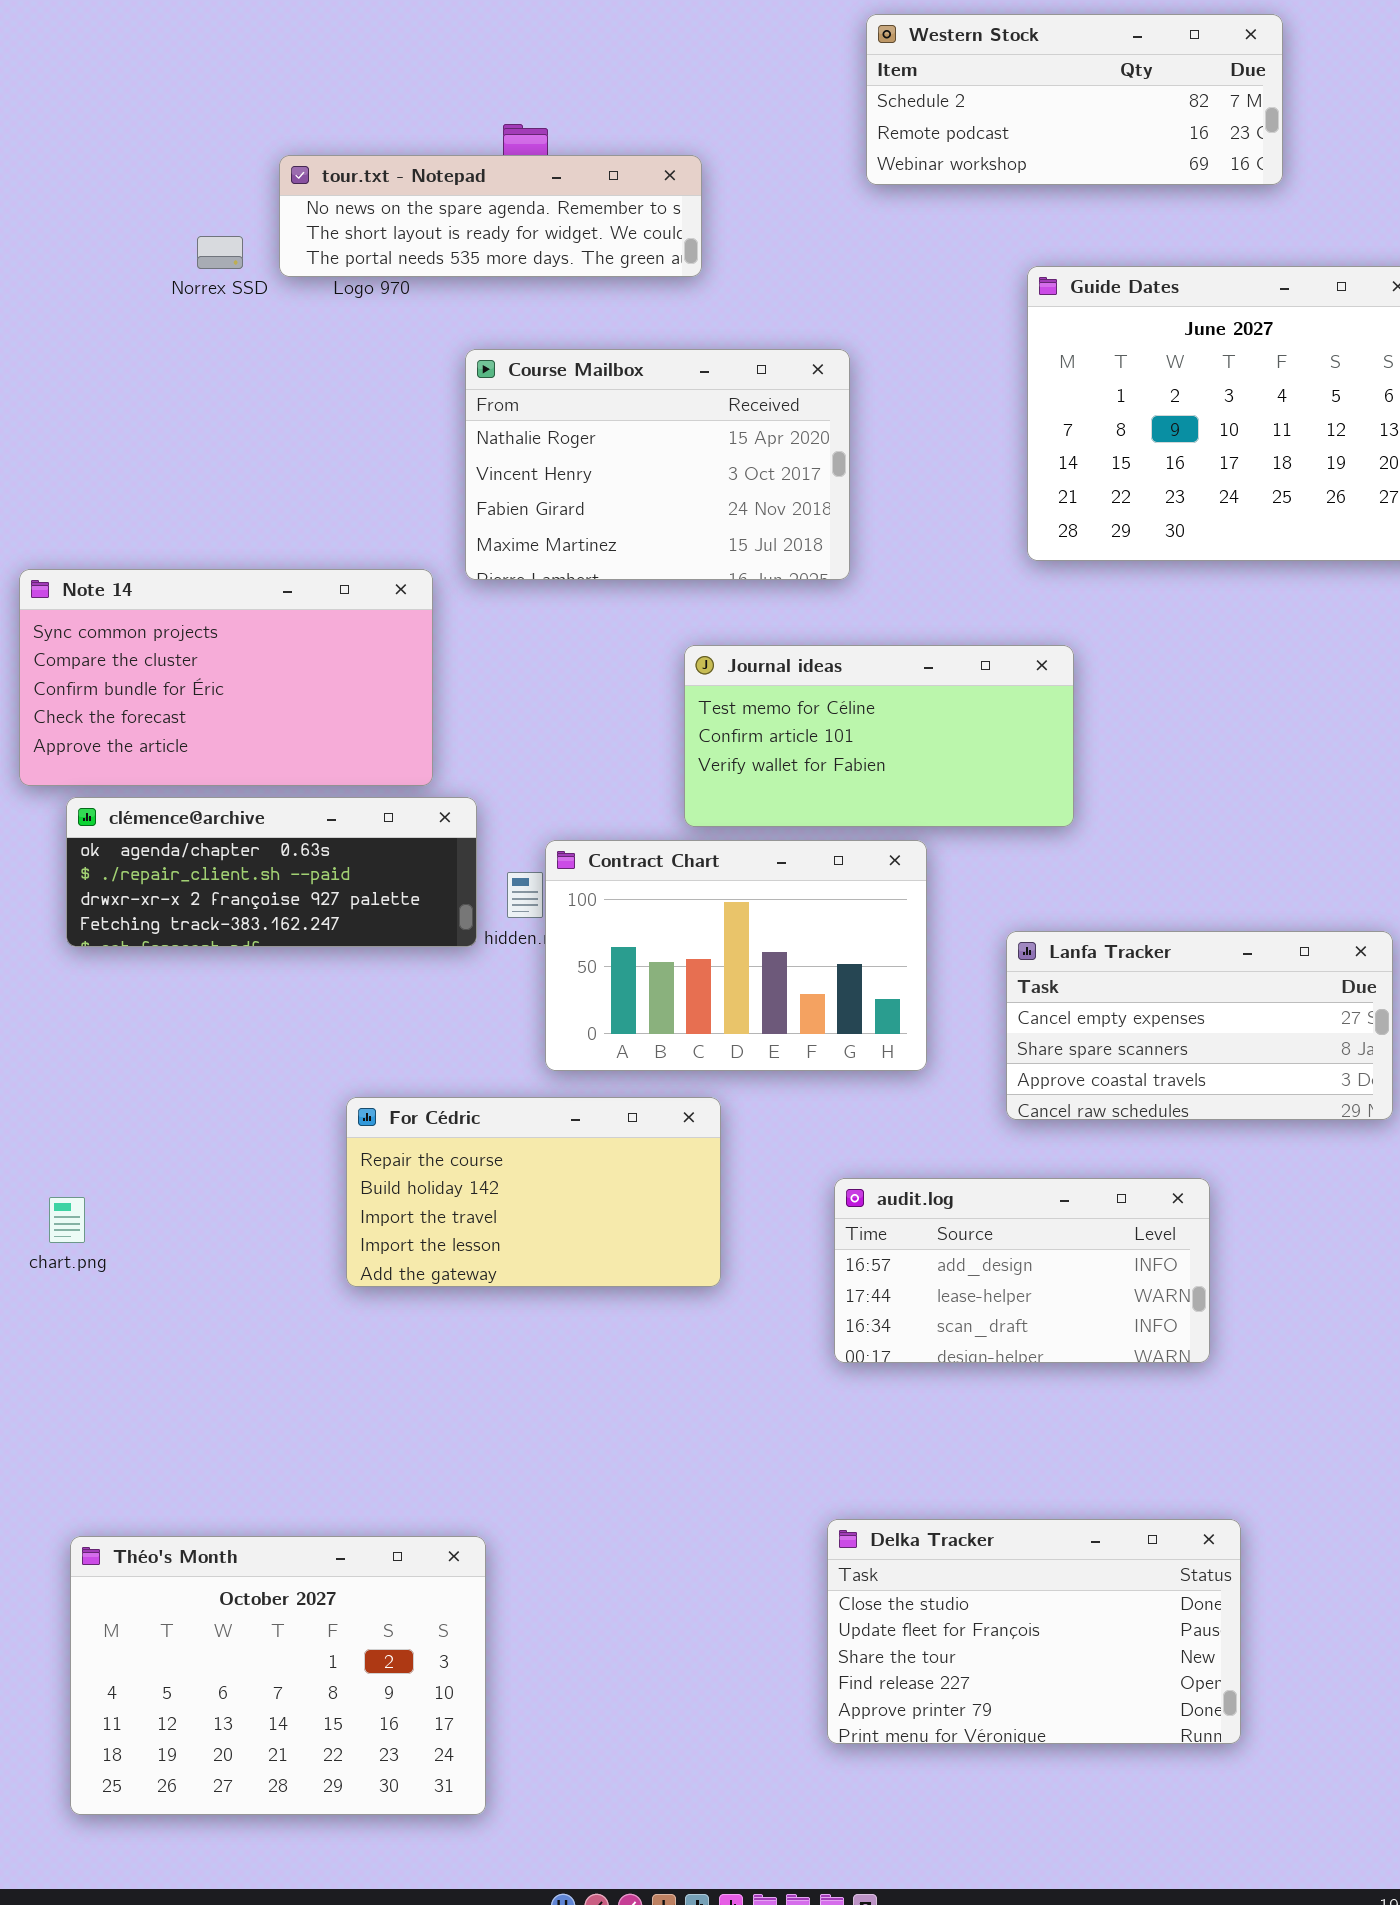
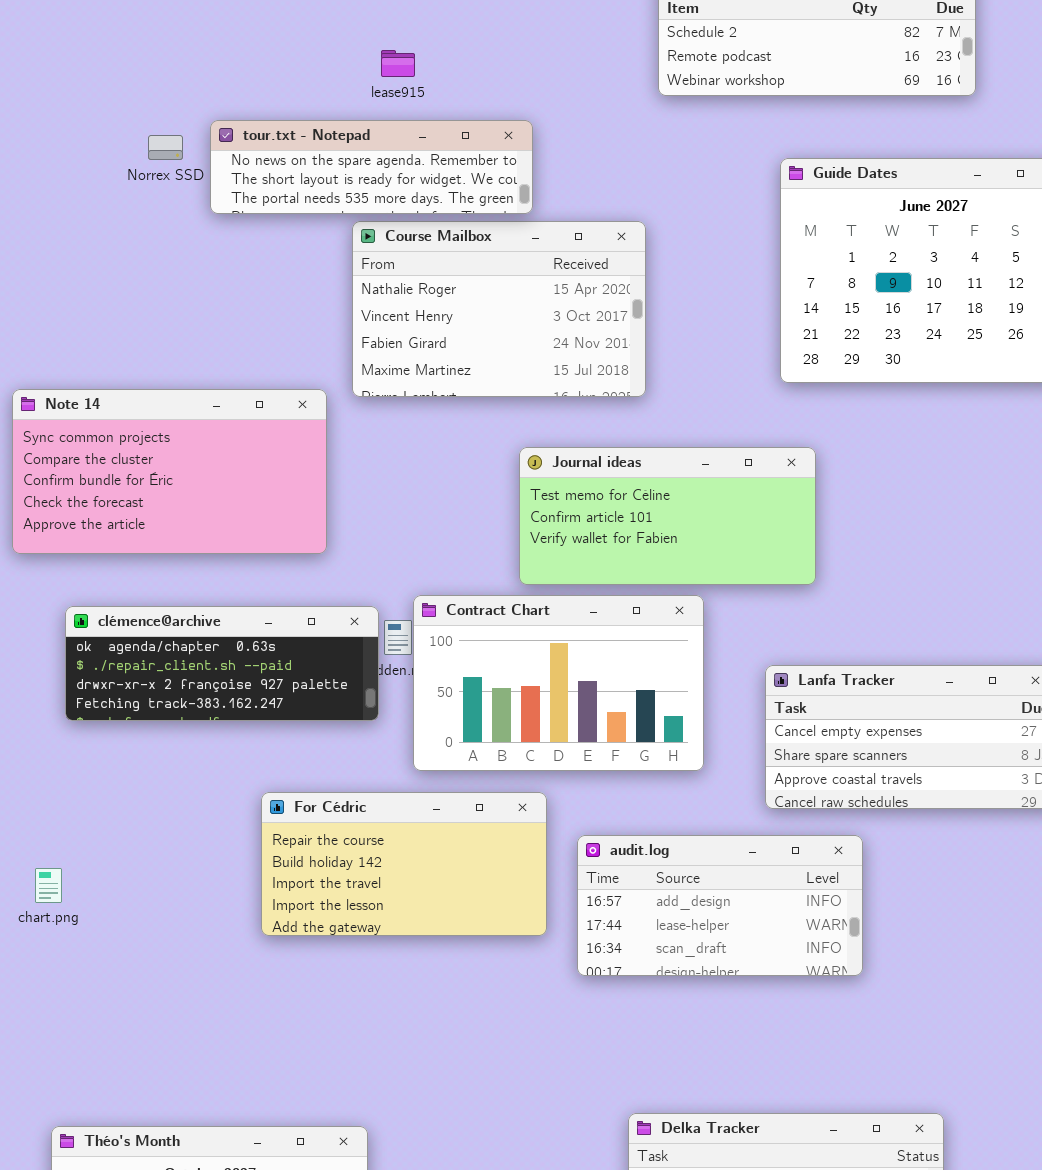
tour.txt - Notepad: [279,155,702,277] -> [210,120,533,214], moved
clémence@archive: [66,797,477,947] -> [65,606,379,721], moved
audit.log: [834,1178,1210,1363] -> [577,835,863,976], moved

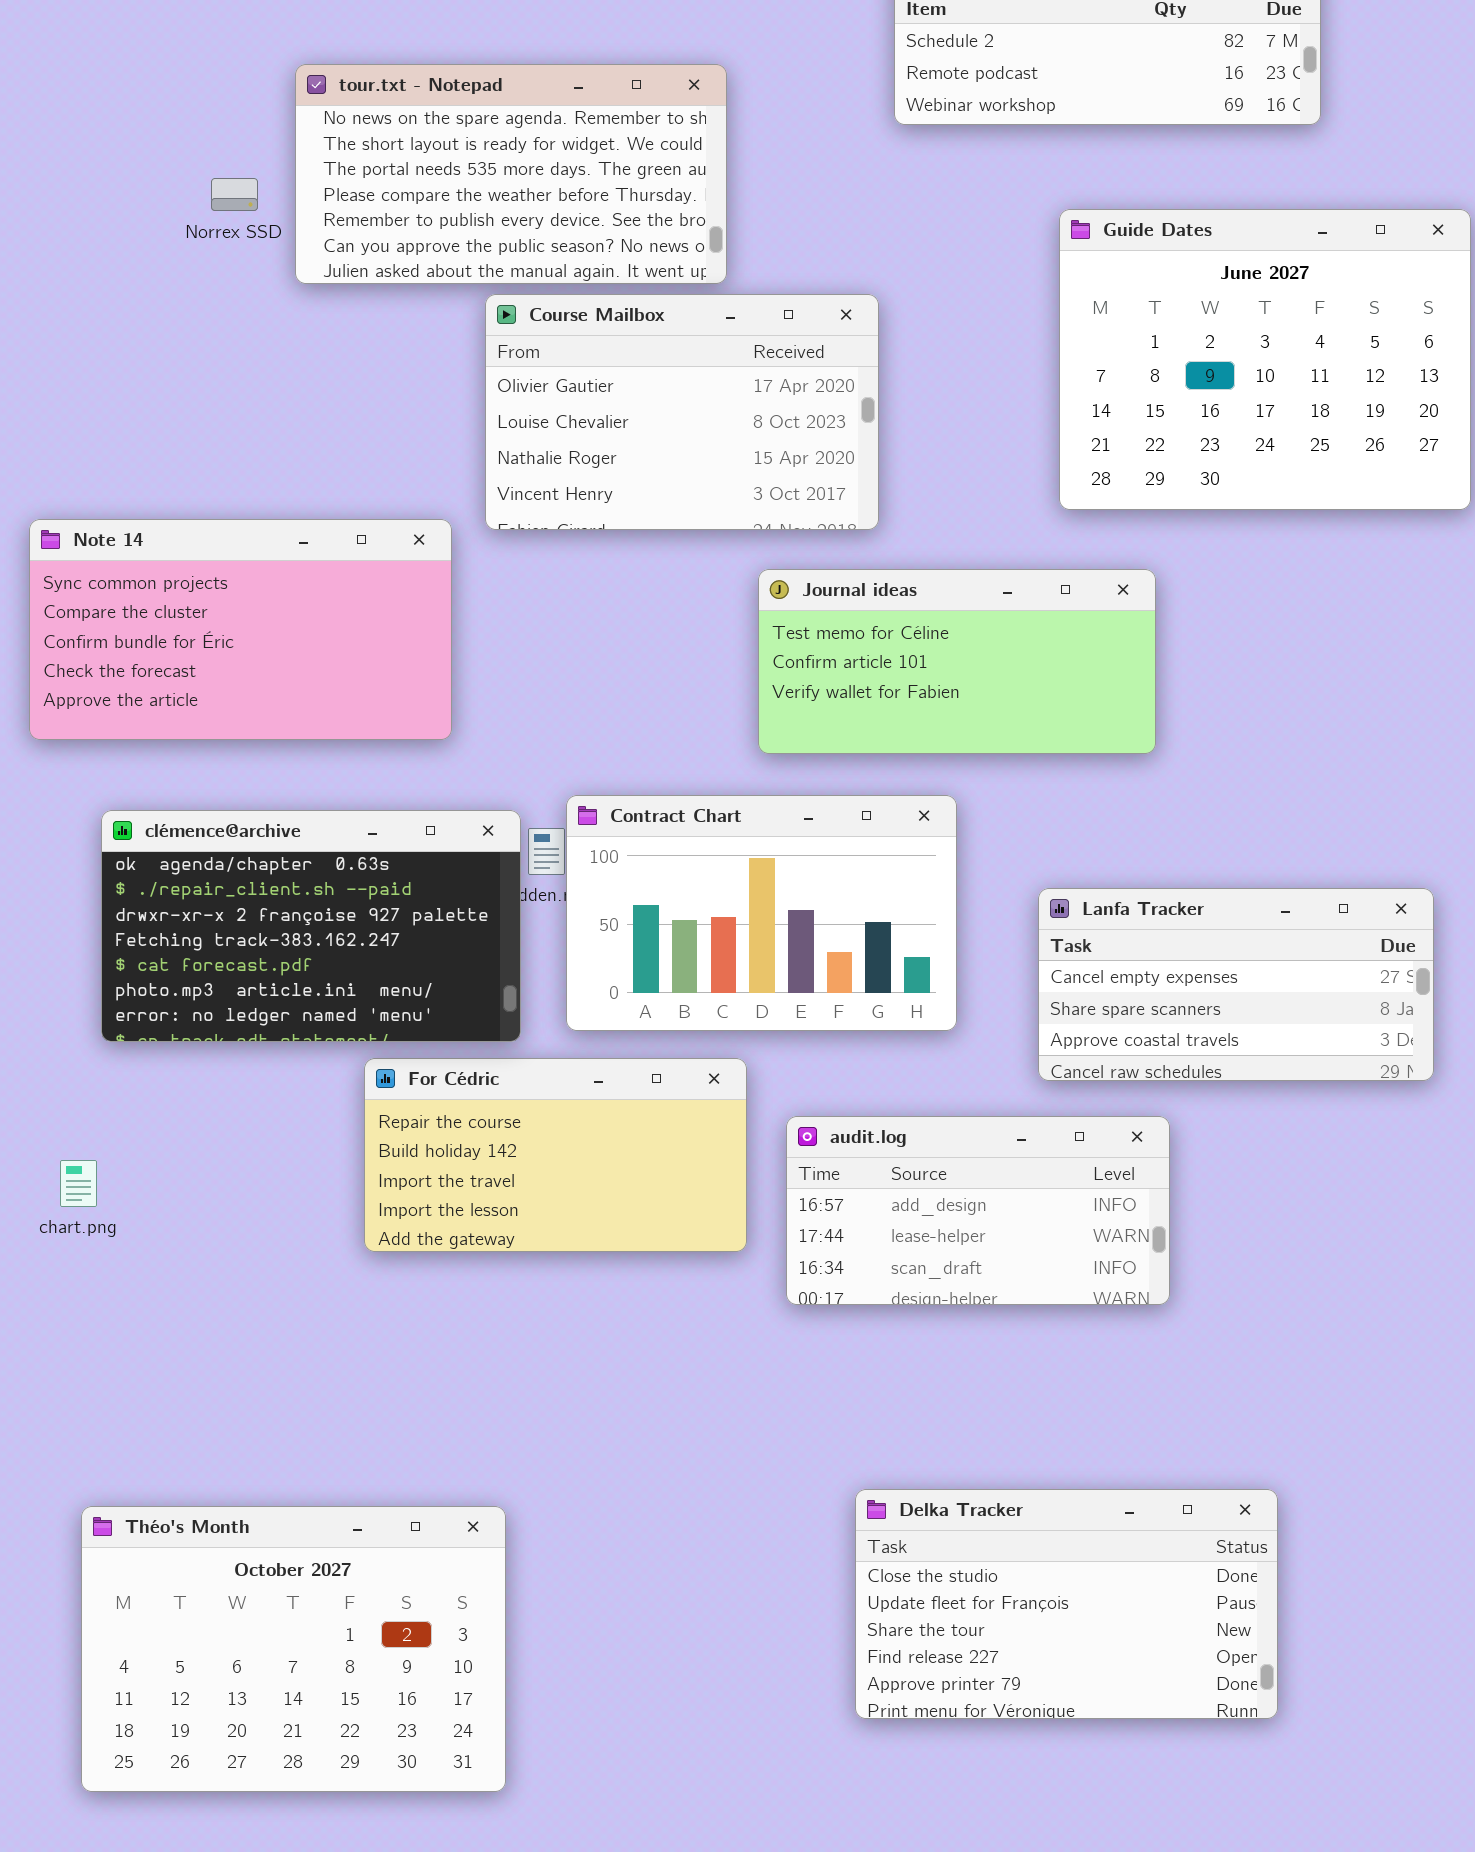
tour.txt - Notepad: [210,120,533,214] -> [295,64,727,284], resized
Course Mailbox: [352,221,646,397] -> [485,294,879,530], scrolled up 2 rows
Journal ideas: [519,447,816,585] -> [758,569,1156,754], moved
clémence@archive: [65,606,379,721] -> [101,810,521,1042], resized

